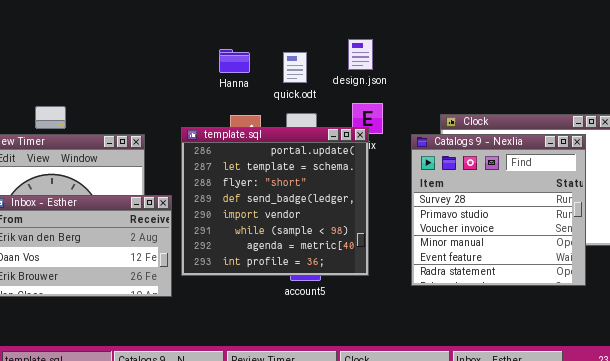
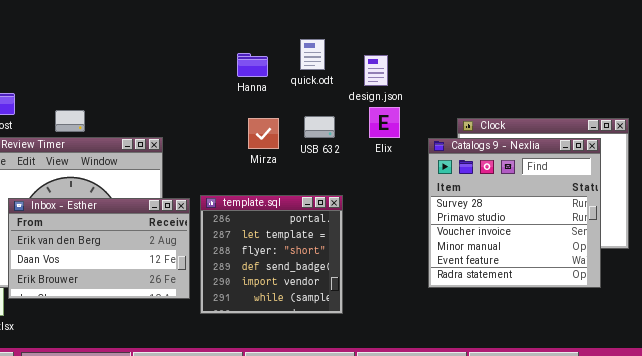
design.json: [348,39,373,70] -> [364,55,388,86], moved
quick.odt: [283,52,307,83] -> [300,39,325,70], moved
template.sql: [181,127,369,276] -> [200,195,343,314], moved, resized

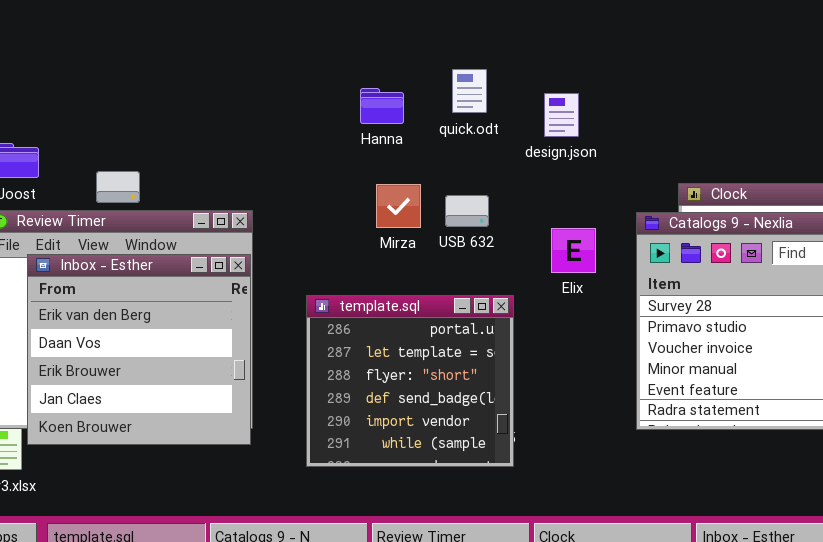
Elix: [369,107,400,138] -> [551,228,596,273], moved
USB 632: [304,116,335,138] -> [445,195,489,227], moved
Inbox - Esther: [8,198,190,299] -> [27,254,251,445], resized

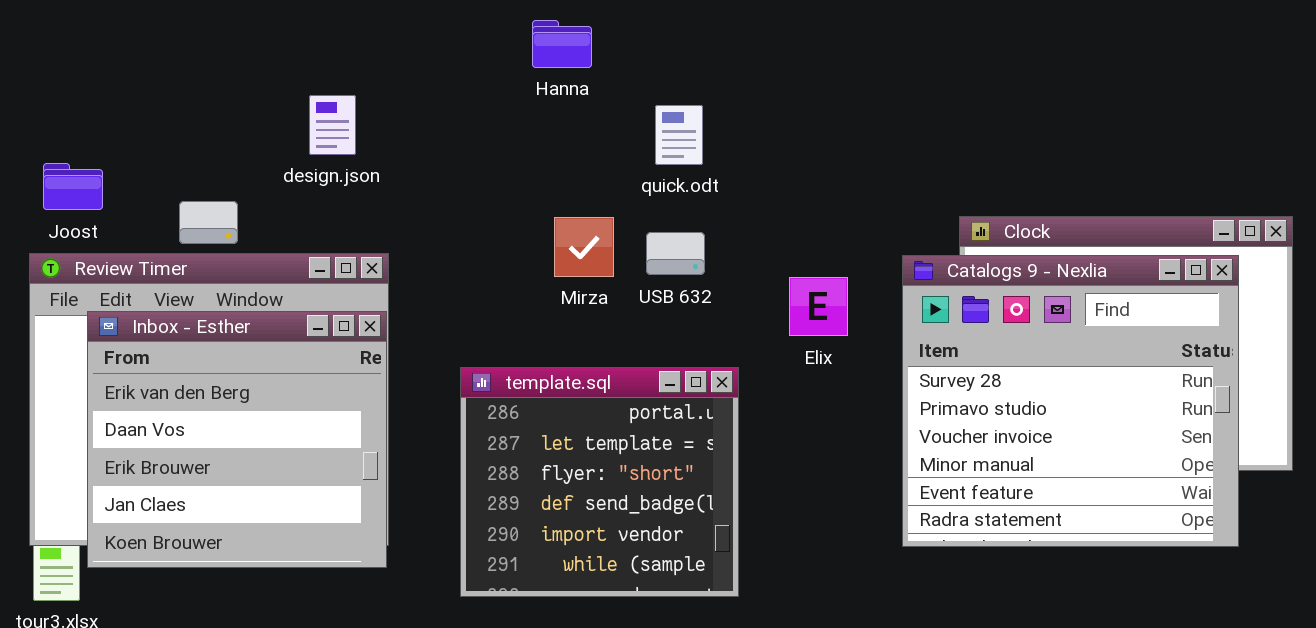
quick.odt: [452,69,487,113] -> [655,105,703,165], moved
Hanna: [360,88,404,124] -> [532,20,592,68], moved
design.json: [544,93,579,137] -> [309,95,356,155], moved

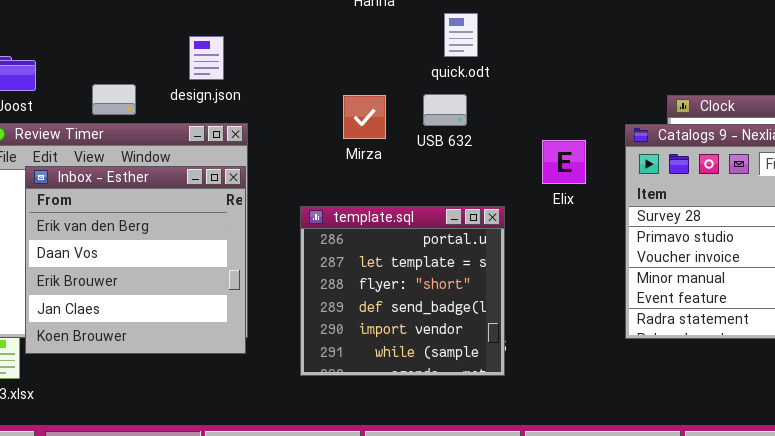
design.json: [309,95,356,155] -> [189,36,224,80], moved
Mirza: [554,217,614,277] -> [343,95,386,139], moved
USB 632: [646,232,705,275] -> [423,94,467,126], moved

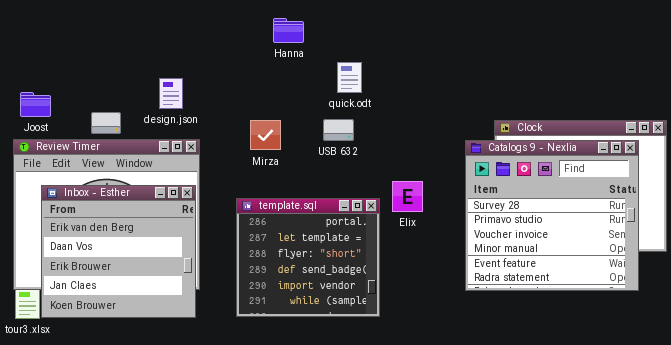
Mirza: [343,95,386,139] -> [250,120,281,150], moved
Elix: [542,140,586,184] -> [392,181,423,212], moved
Inbox - Esther: [25,166,246,354] -> [41,185,196,318], moved

